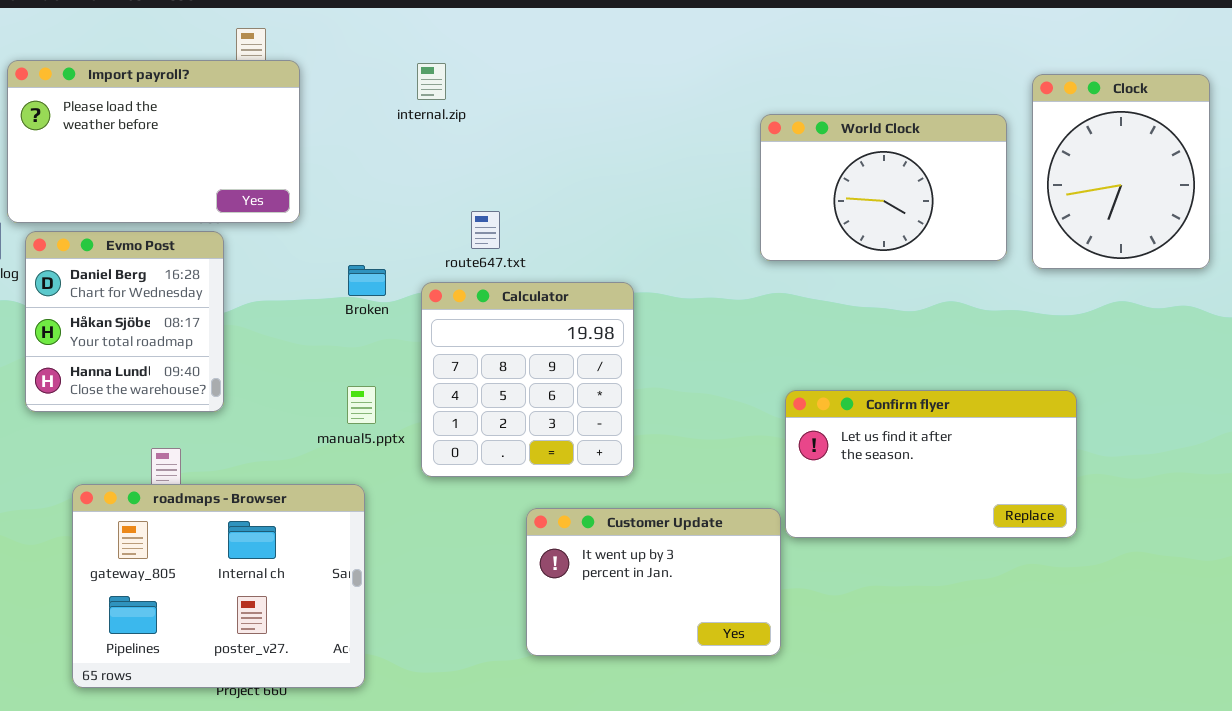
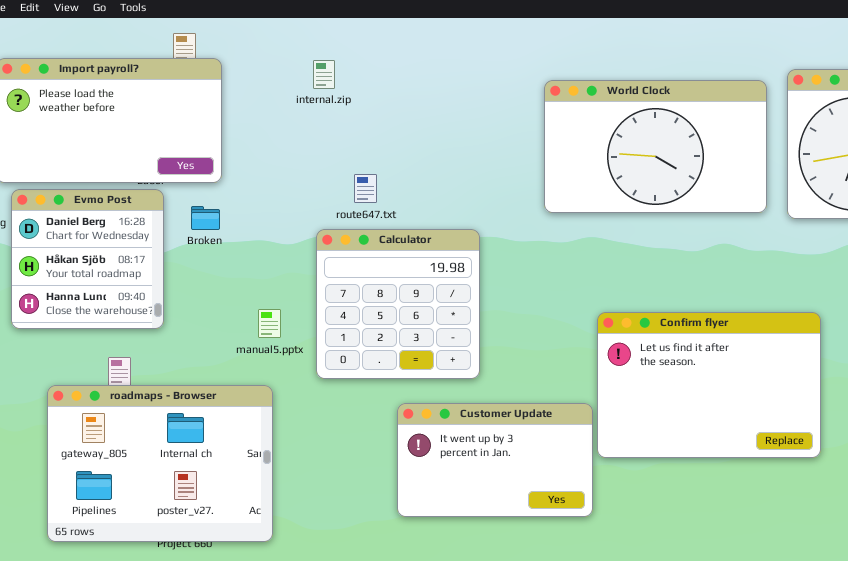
World Clock: [760,114,1007,261] -> [544,80,767,213], resized
Broken: [348,265,386,296] -> [191,206,220,230], moved
Confirm flyer: [785,390,1077,538] -> [597,312,821,458], resized

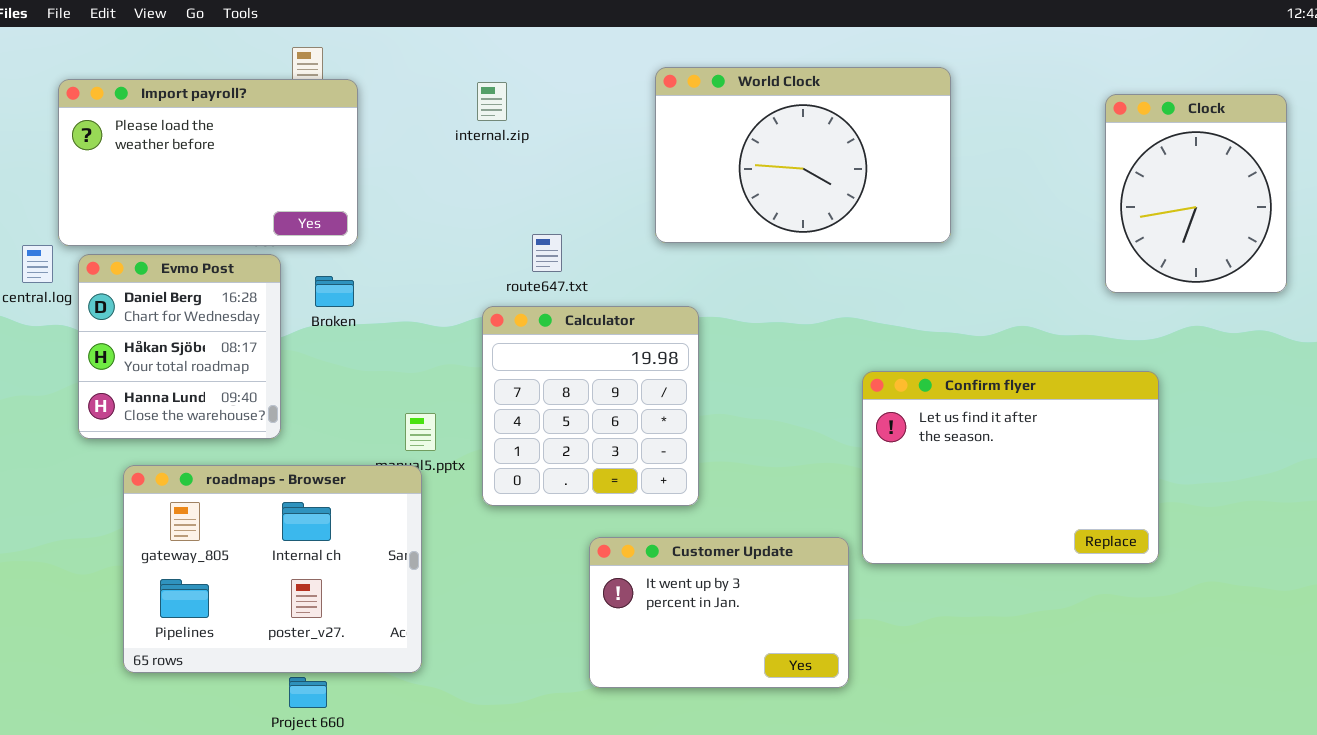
World Clock: [544,80,767,213] -> [655,67,951,243], moved
Confirm flyer: [597,312,821,458] -> [862,371,1159,564], moved
roadmaps - Browser: [47,385,273,542] -> [123,465,422,673], moved

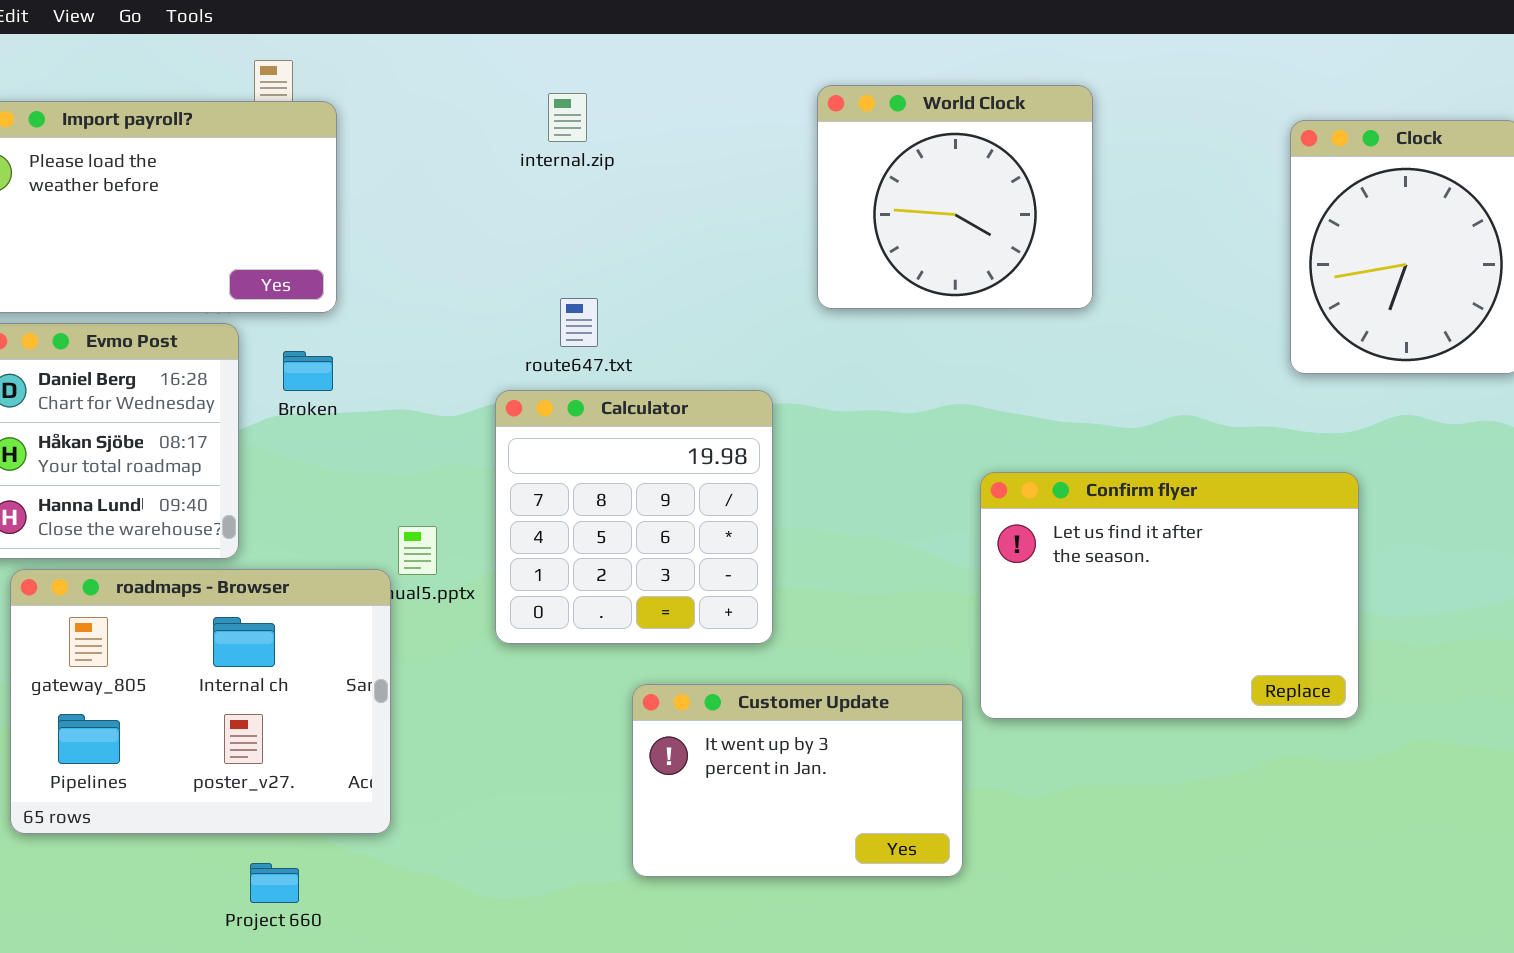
World Clock: [655,67,951,243] -> [817,85,1093,309], resized
internal.zip: [477,82,507,121] -> [548,93,587,142], moved
roadmaps - Browser: [123,465,422,673] -> [10,569,391,834], moved

